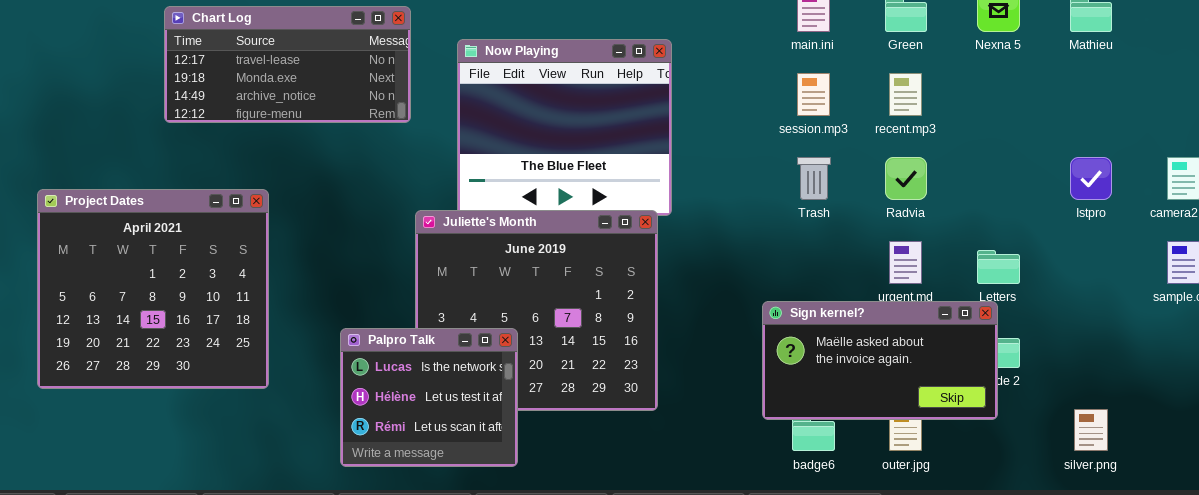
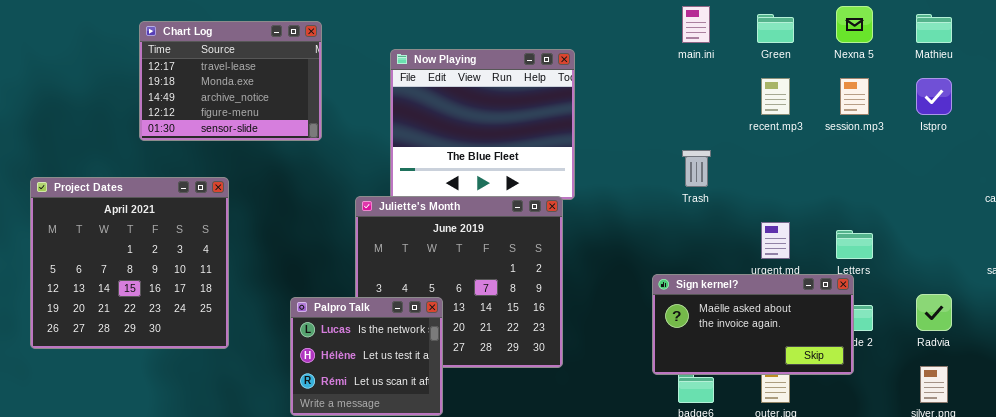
Chart Log: [164,6,411,123] -> [139,21,322,141], resized
session.mp3: [797,73,830,116] -> [840,78,869,115], moved
Radvia: [885,157,927,200] -> [916,294,952,331], moved
Istpro: [1070,157,1112,200] -> [916,78,952,115], moved

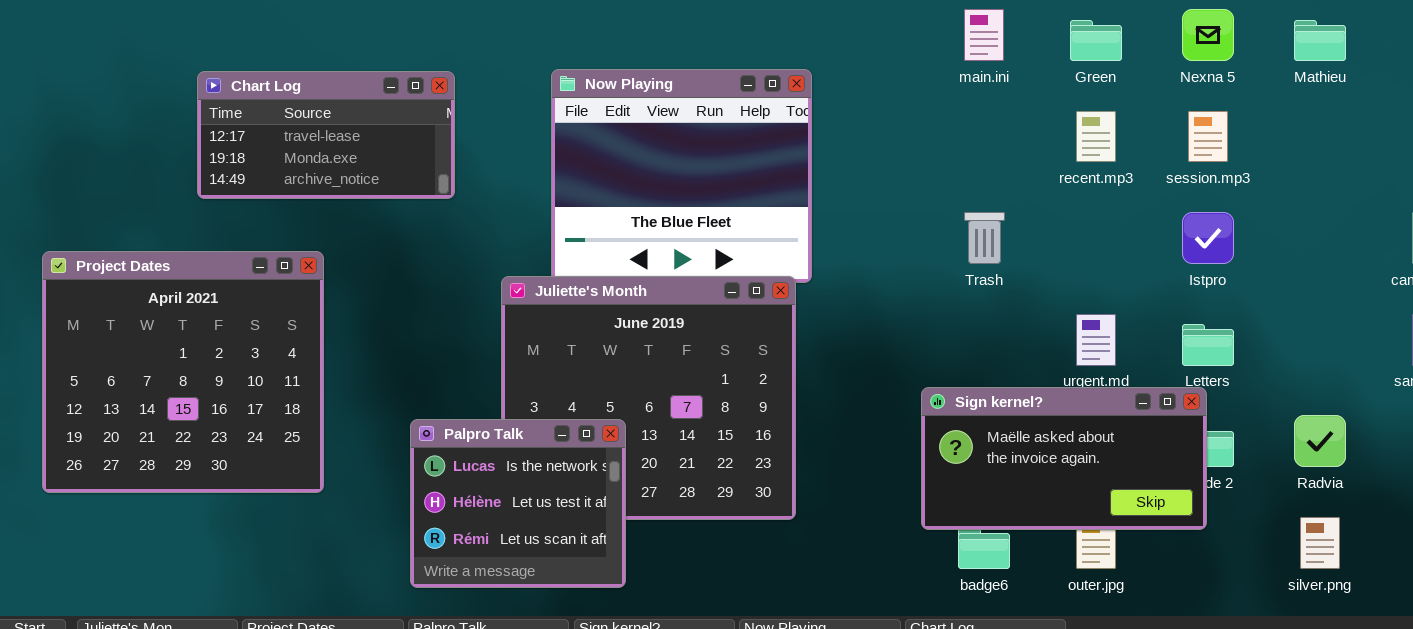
Chart Log: [139,21,322,141] -> [197,71,455,199], resized
Istpro: [916,78,952,115] -> [1182,212,1234,264], moved

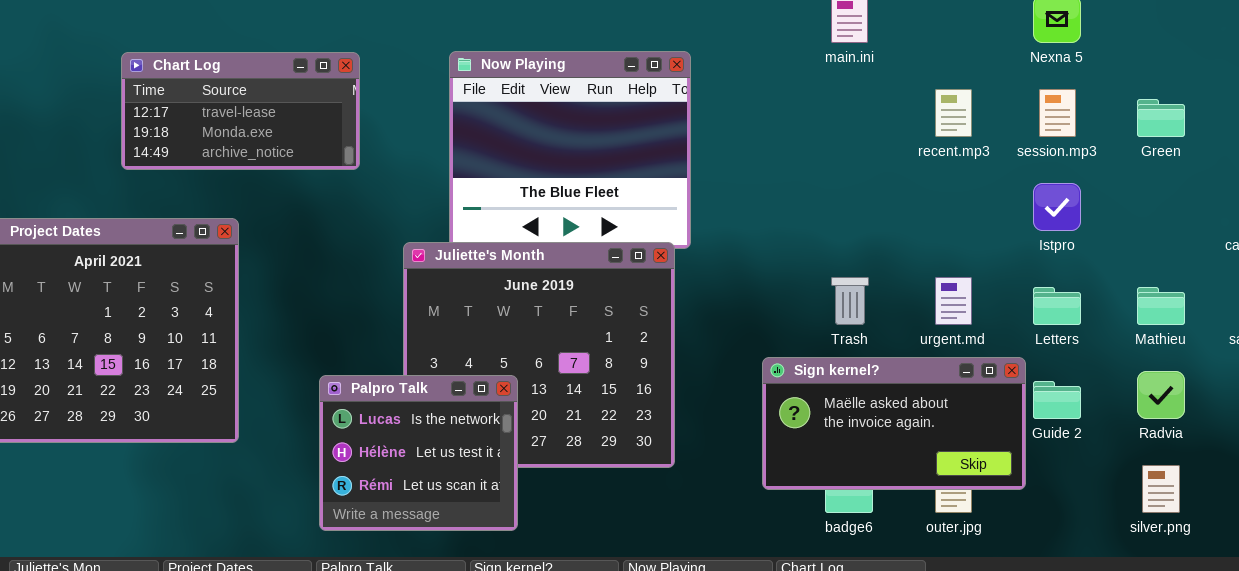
Green: [1070,20,1122,61] -> [1137,99,1185,137], moved
Mathieu: [1294,20,1346,61] -> [1137,287,1185,325], moved
Trash: [964,212,1005,264] -> [831,277,869,325], moved
Sign kernel?: [921,387,1207,530] -> [762,357,1026,490], moved

